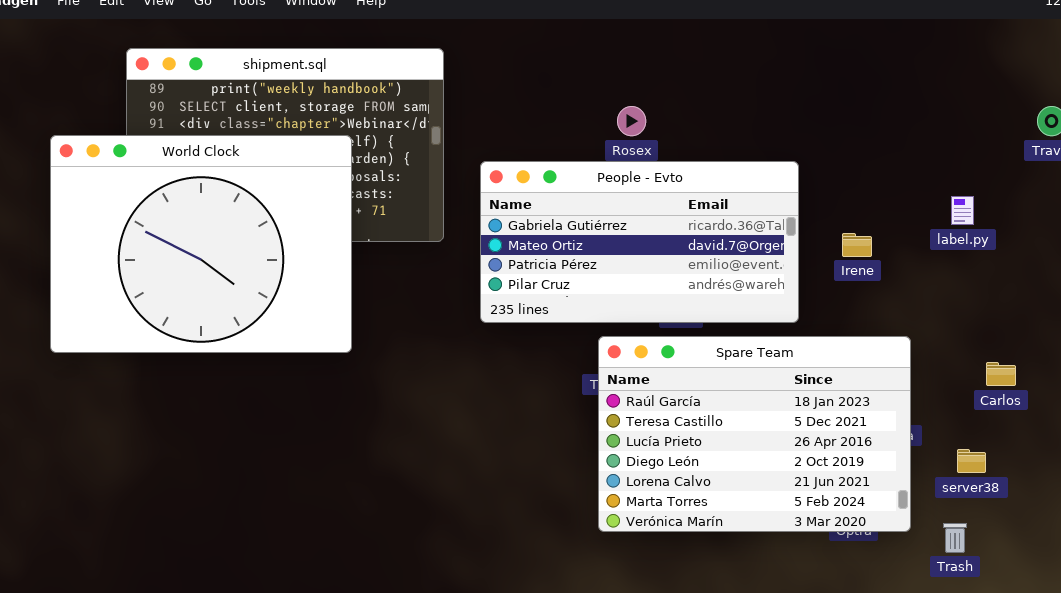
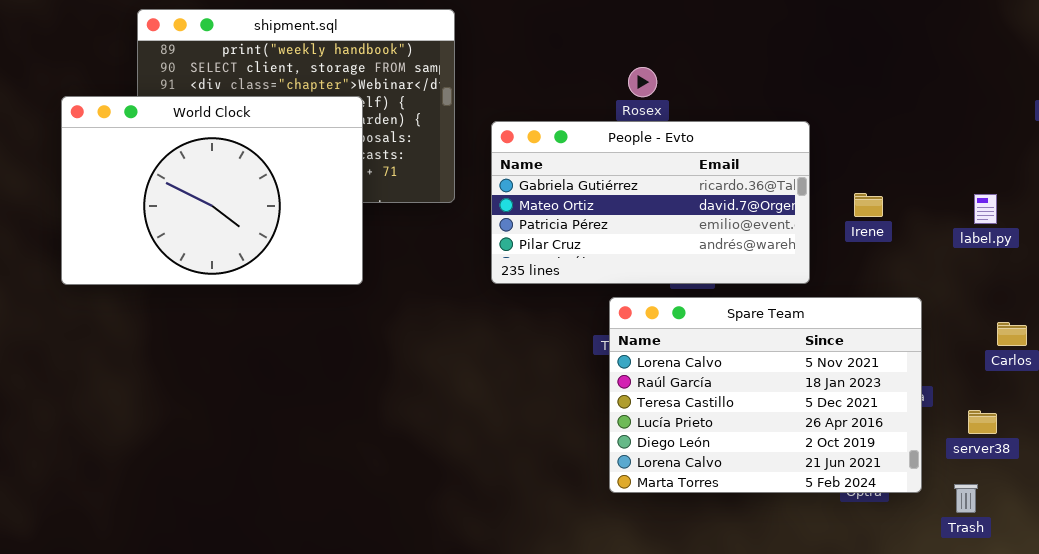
World Clock: [50,135,352,353] -> [61,96,363,285], resized
label.py: [951,196,974,225] -> [974,194,997,224], moved
Spare Team: [598,336,911,532] -> [609,297,922,493], scrolled up 1 row

